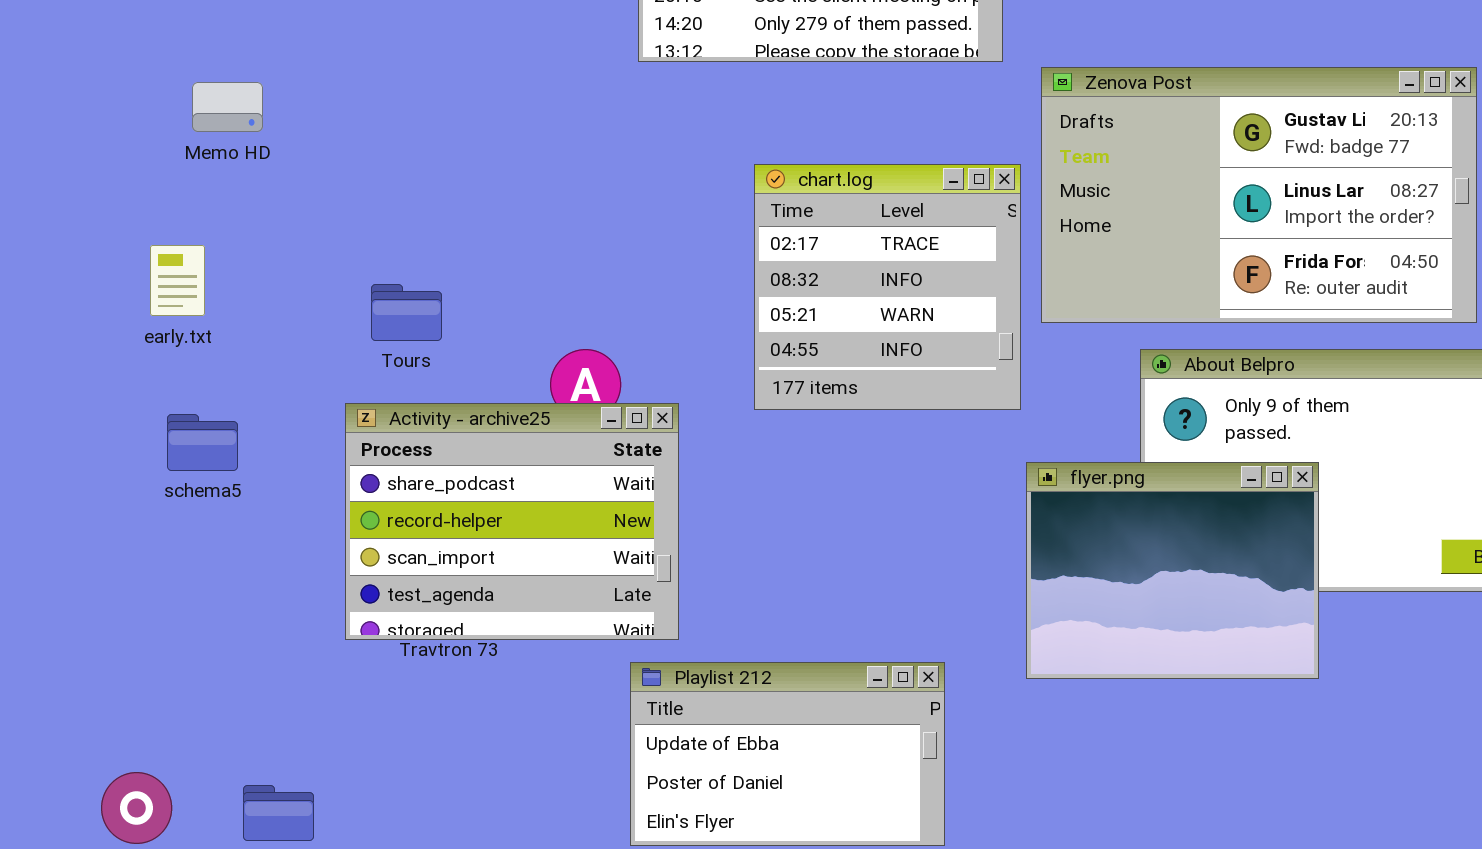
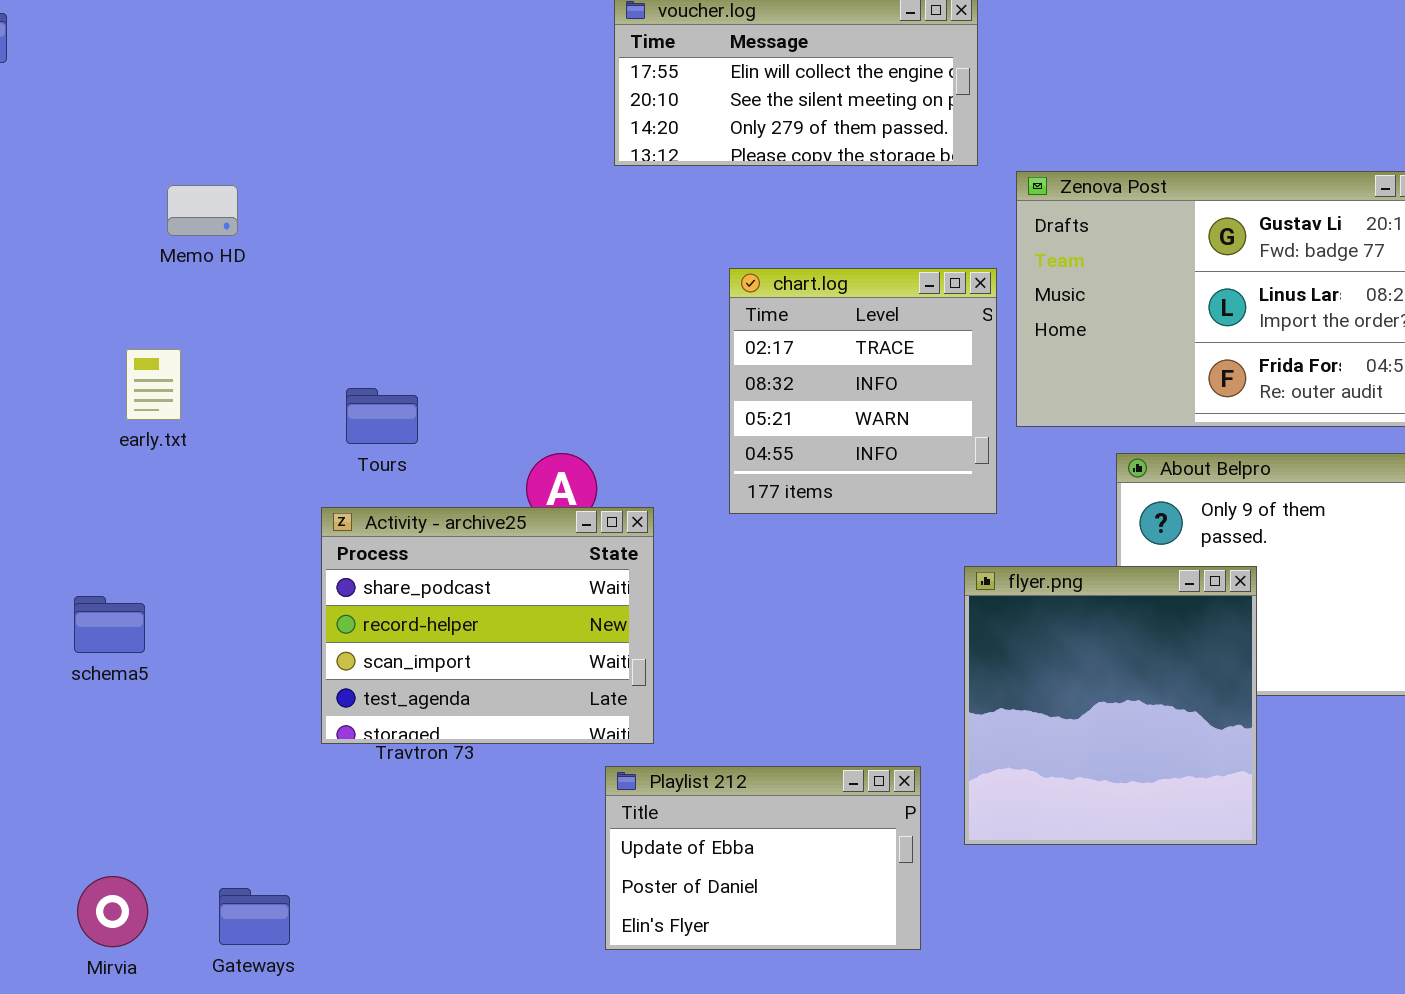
schema5: [167,414,238,471] -> [74,596,145,653], moved
flyer.png: [1026,462,1319,679] -> [964,566,1257,845], moved, resized

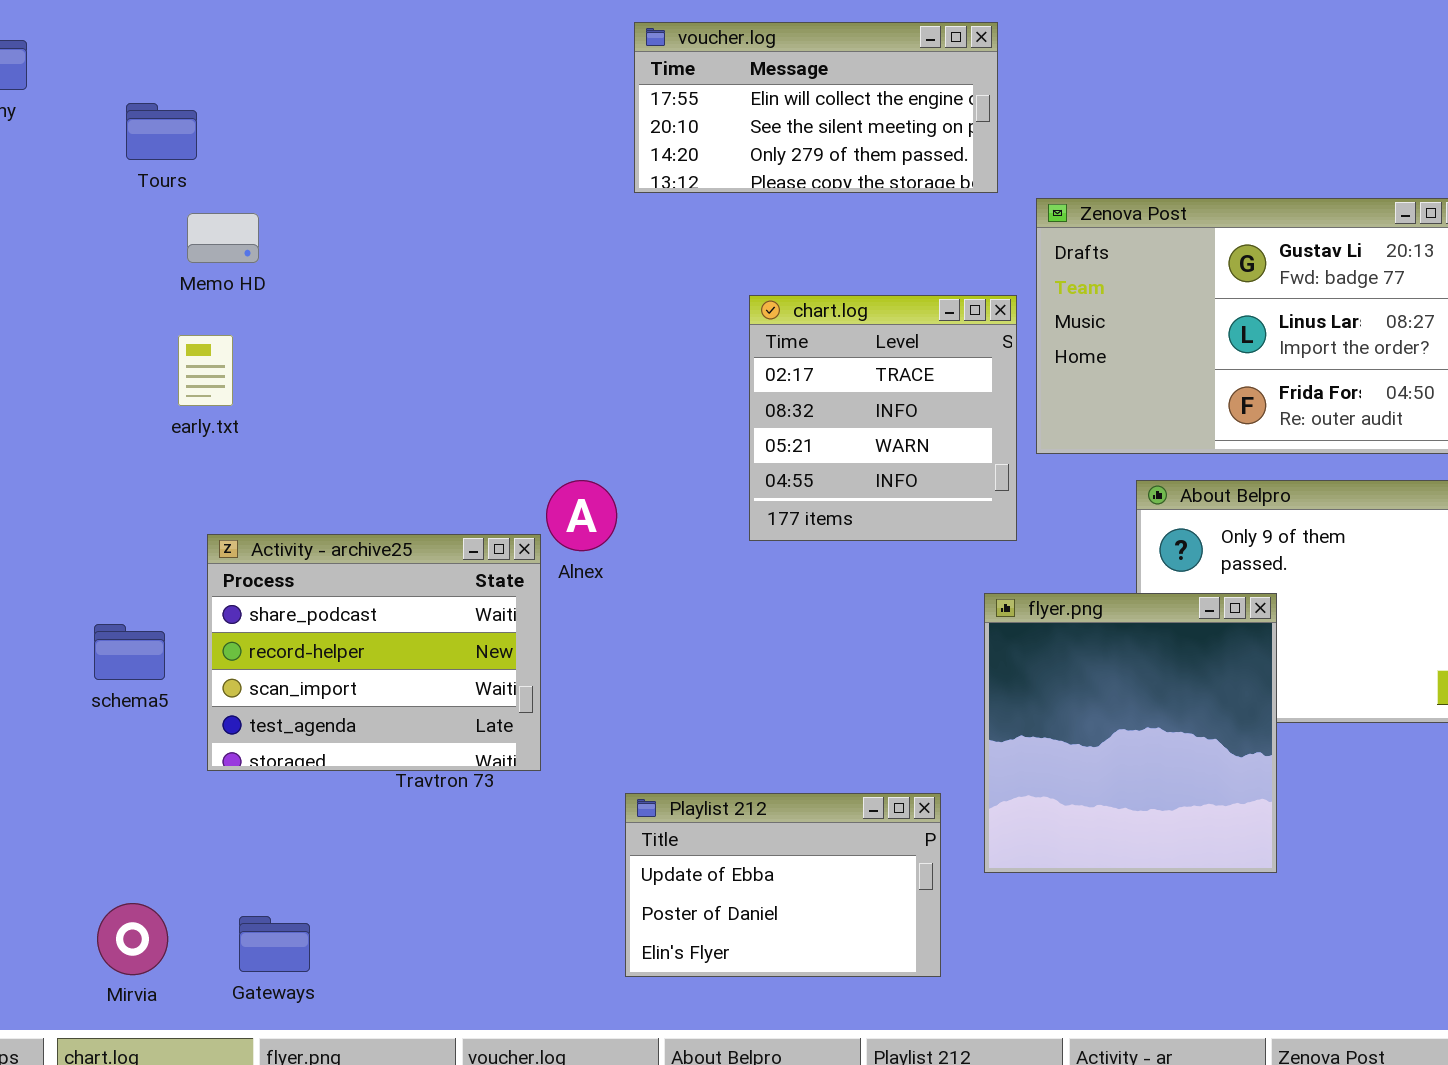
early.txt: [126,349,181,420] -> [178,335,233,406], moved
Tours: [346,388,418,444] -> [126,103,197,160], moved
Activity - archive25: [321,507,654,744] -> [207,534,541,771], moved

